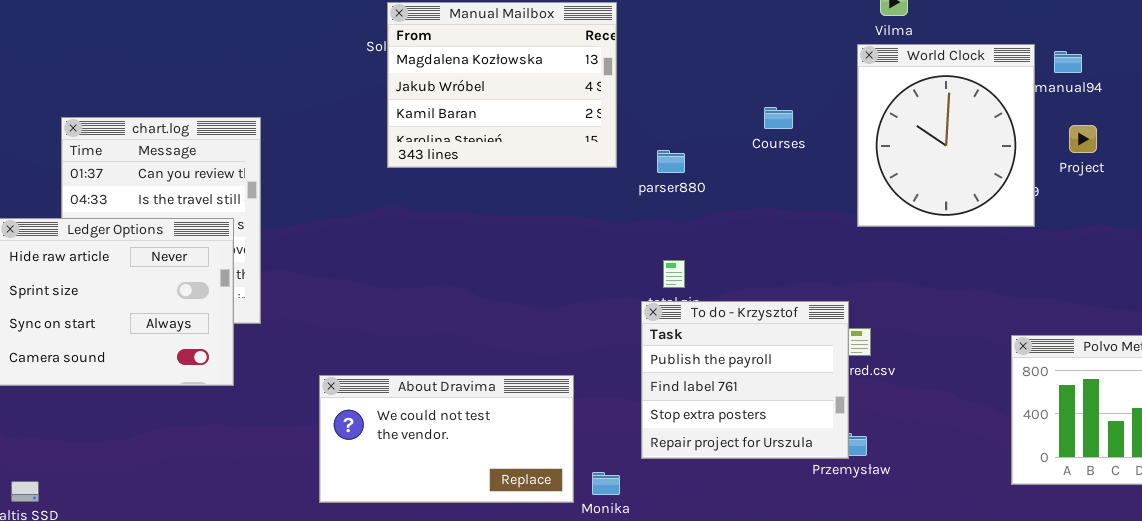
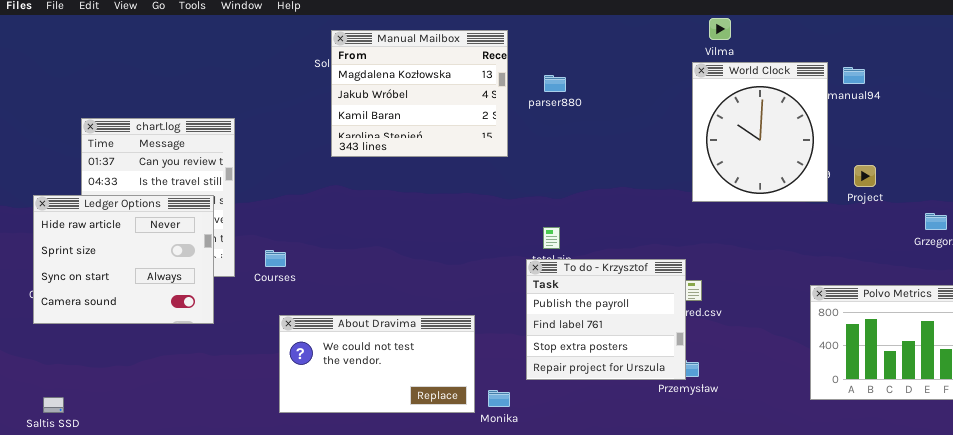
Courses: [764,107,793,129] -> [265,250,286,267], moved
Project: [1069,125,1097,153] -> [854,165,876,187], moved
parser880: [657,150,685,173] -> [544,75,566,92], moved

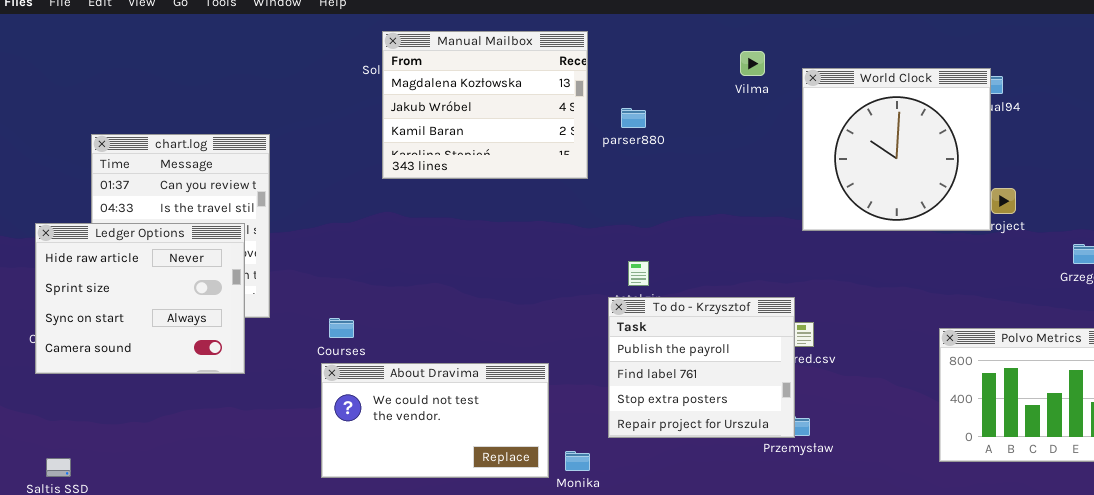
Vilma: [709,18,731,40] -> [740,51,765,76], moved
World Clock: [692,62,828,202] -> [802,68,991,231], resized
parser880: [544,75,566,92] -> [621,108,646,128], moved
Courses: [265,250,286,267] -> [329,318,354,338], moved

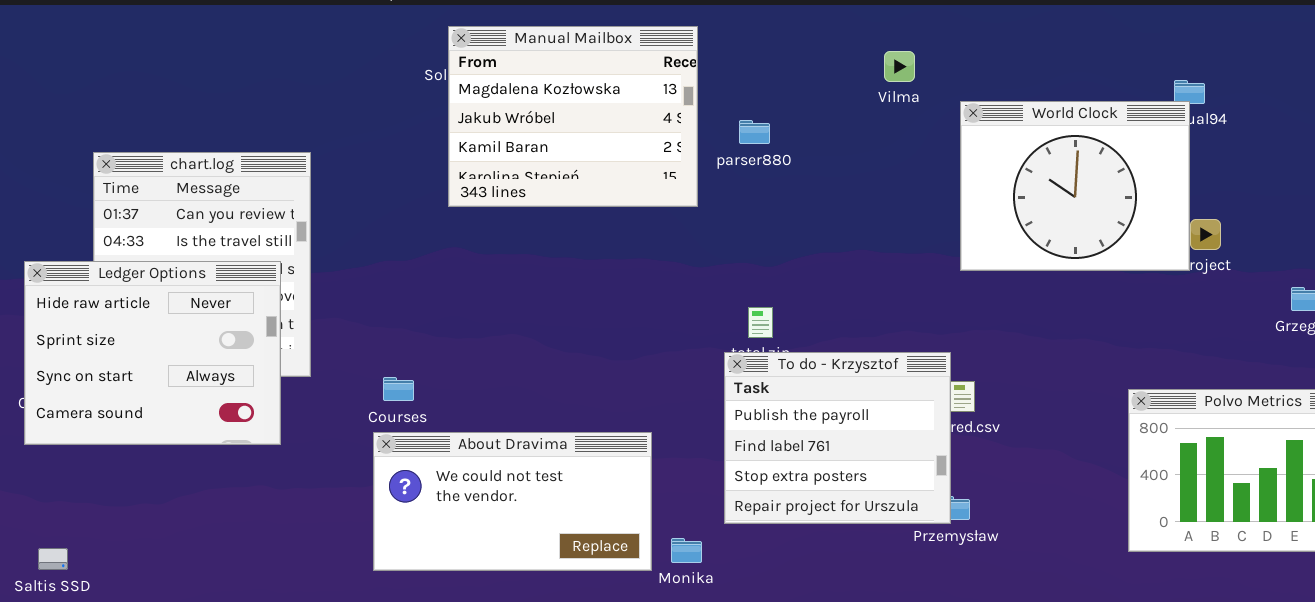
World Clock: [802,68,991,231] -> [960,101,1190,271], resized

